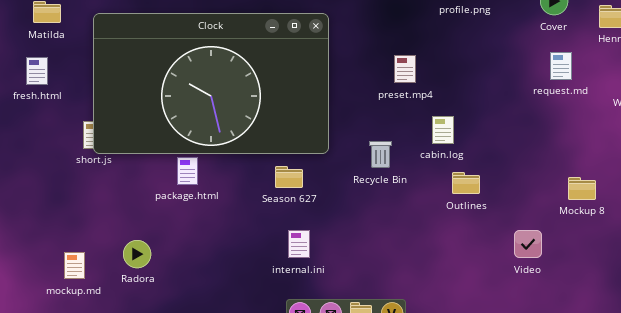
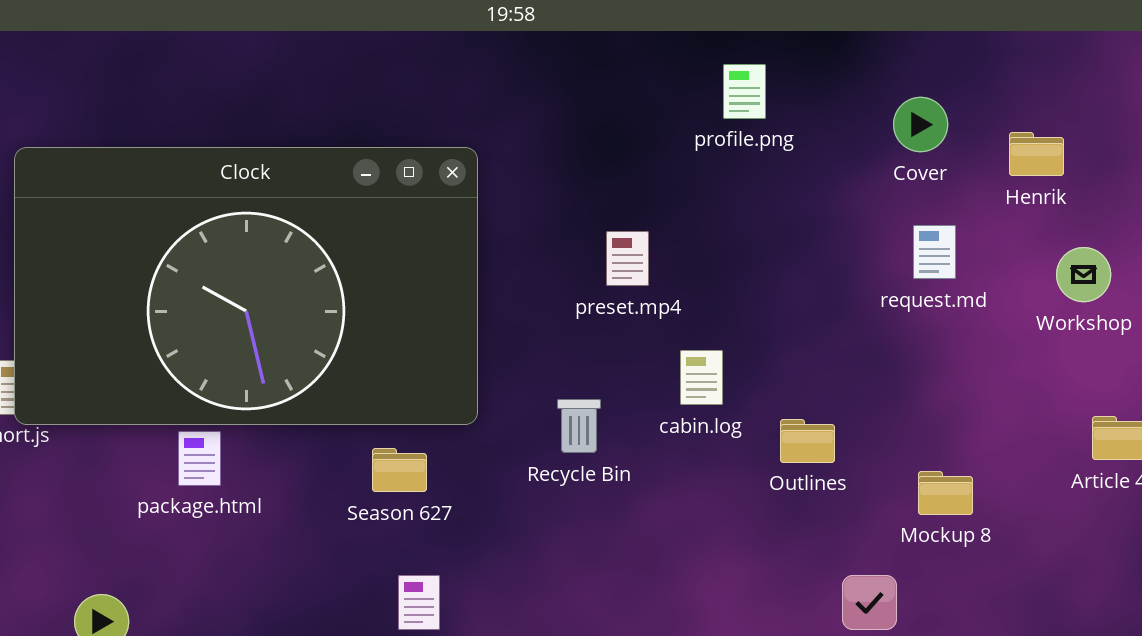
Outlines: [452,172,480,194] -> [780,419,835,463], moved
Mockup 8: [568,177,596,200] -> [918,471,973,515], moved

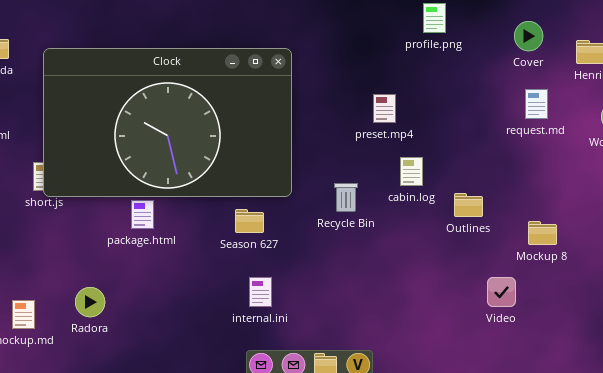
preset.mp4: [606,231,649,286] -> [373,94,396,123], moved

